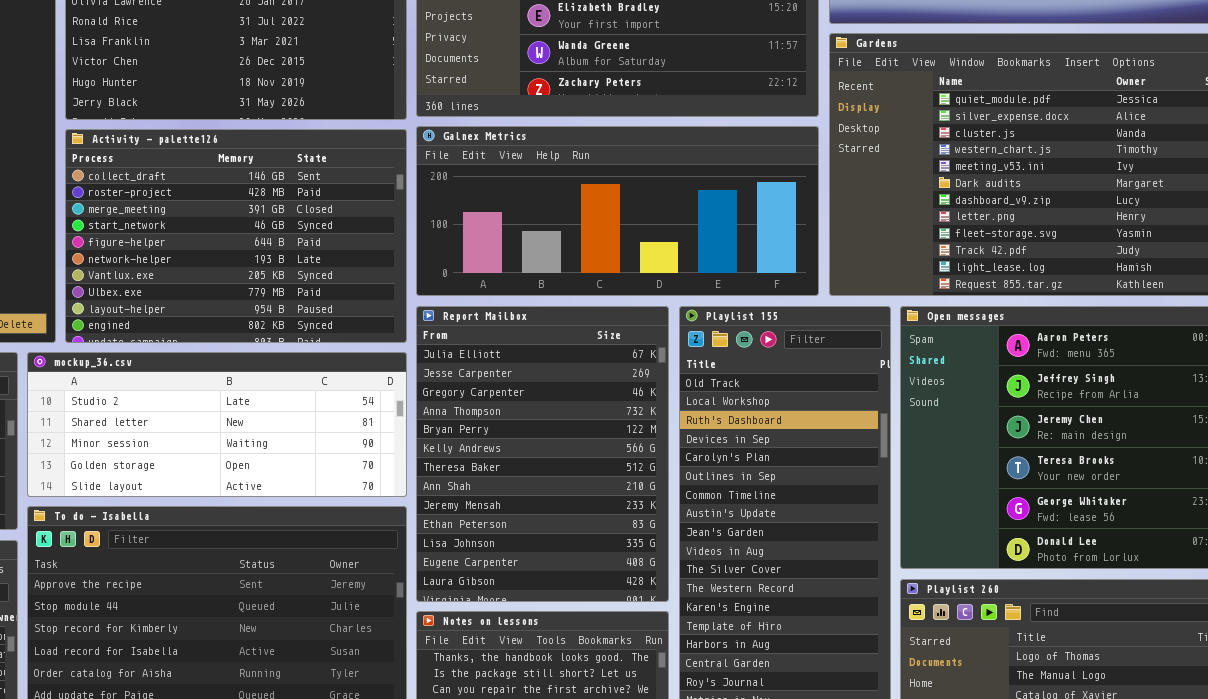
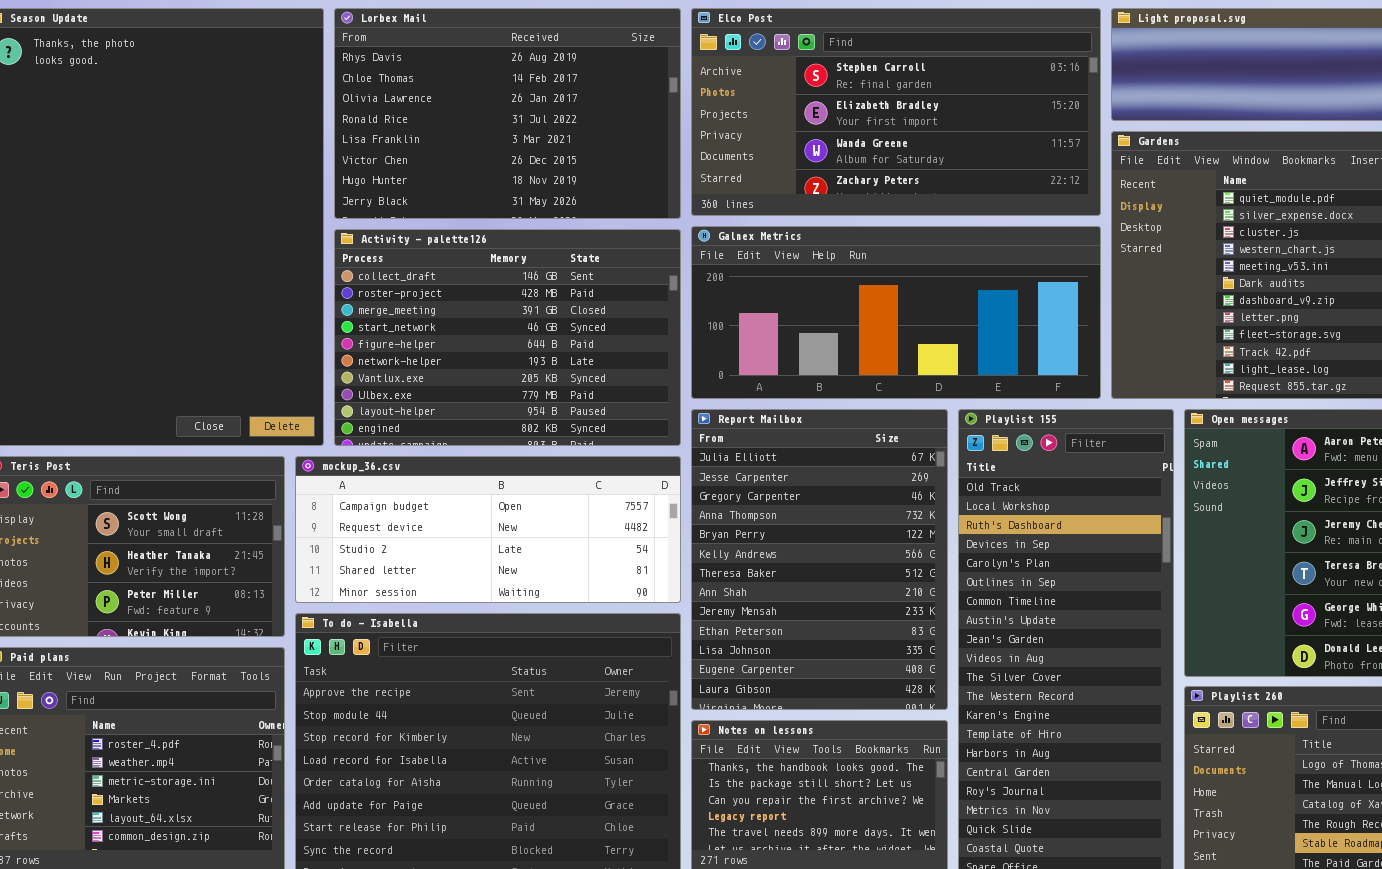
mockup_36.csv: [27,352,407,497] -> [295,456,681,603], scrolled up 2 rows

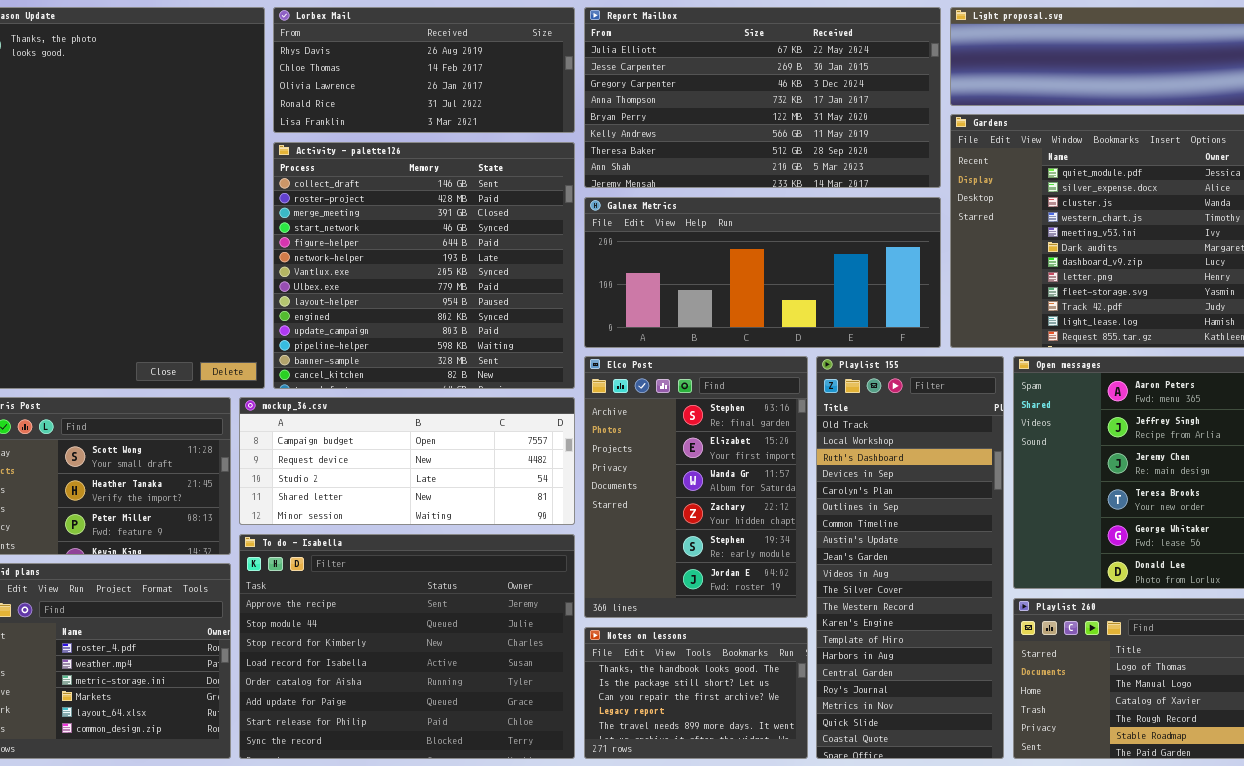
Lorbex Mail: [334,8,681,219] -> [273,7,575,133], resized
Elco Post: [691,8,1101,216] -> [584,356,808,618], moved, resized
Activity - palette126: [334,229,681,446] -> [273,142,575,389], resized
Report Mailbox: [691,409,948,710] -> [584,7,941,188], moved, resized

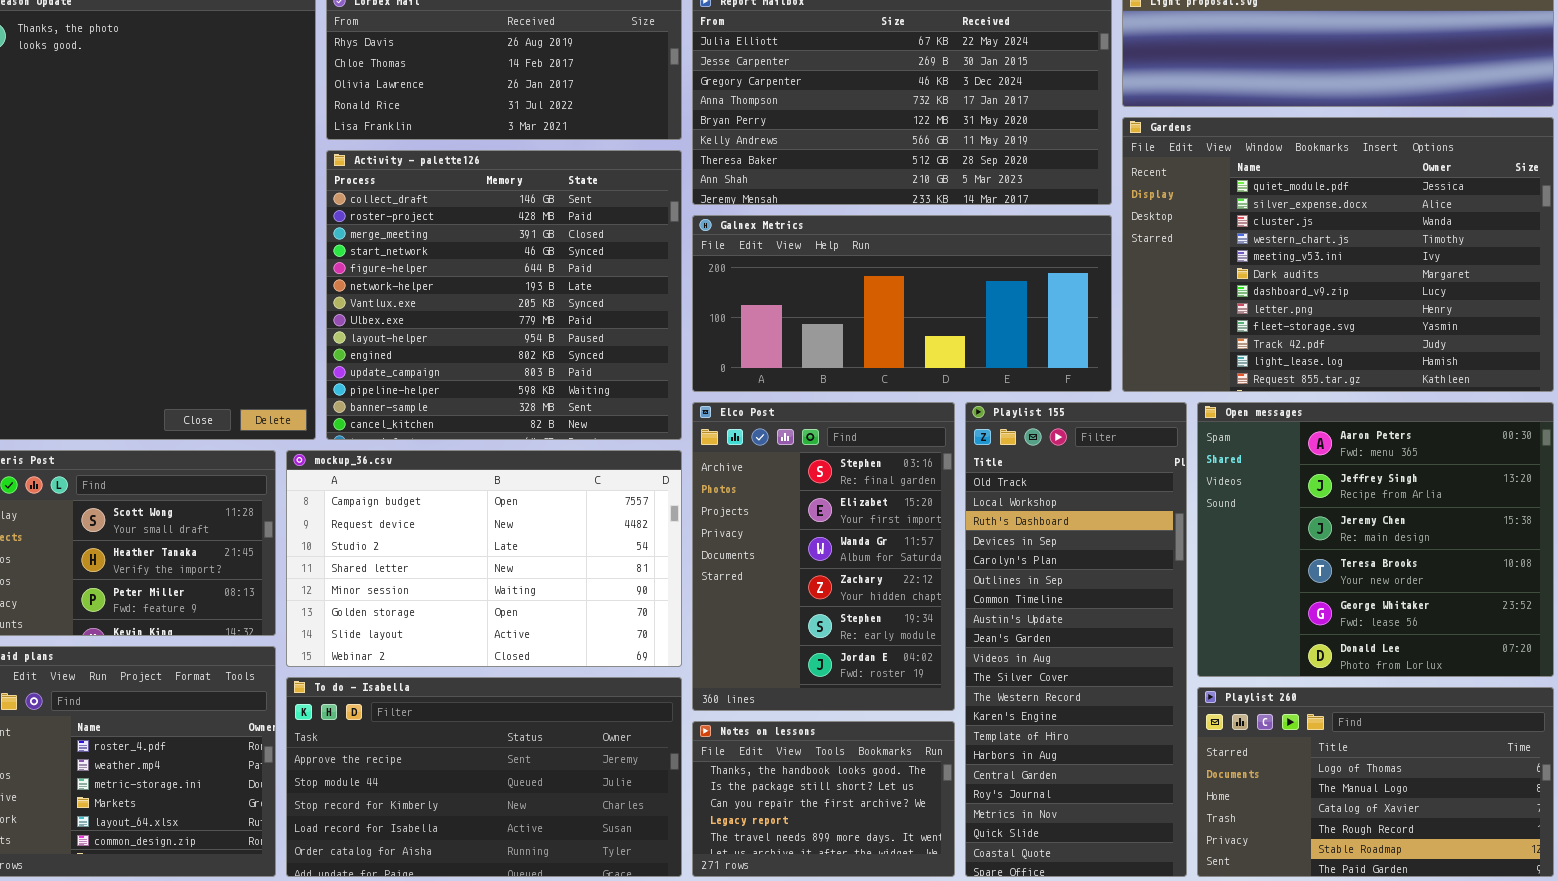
mockup_36.csv: [239,397,575,525] -> [286,450,682,667], resized
To do - Isabella: [239,534,575,759] -> [286,677,682,877], resized

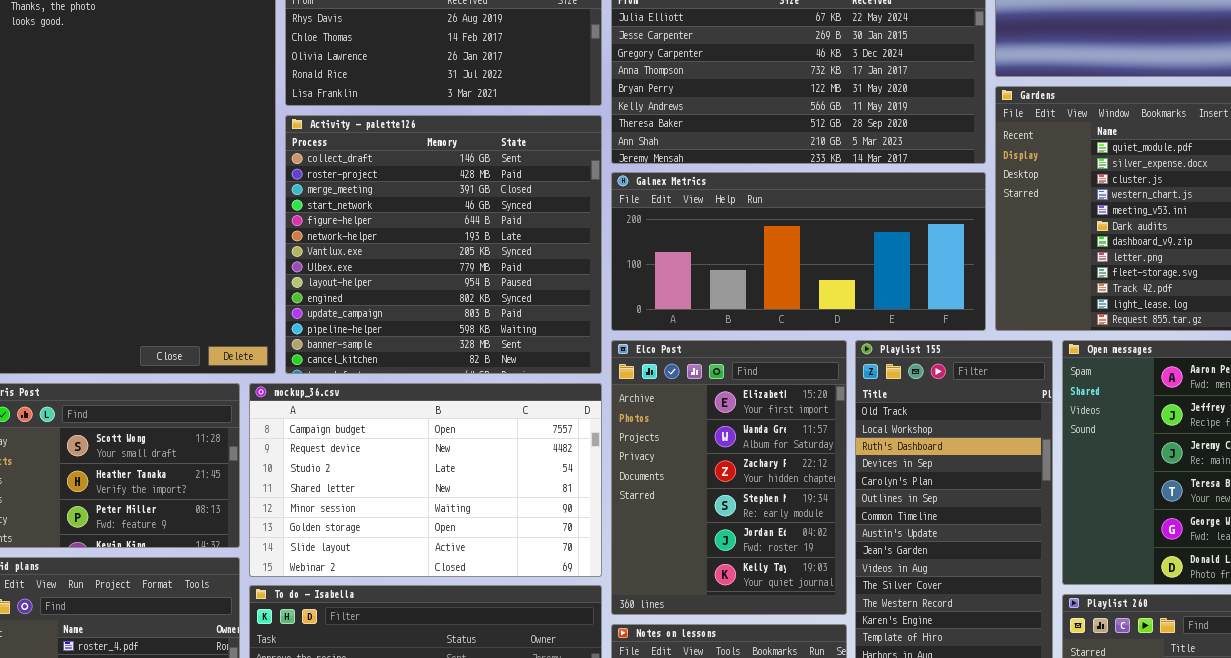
Elco Post: [692,402,955,711] -> [611,340,847,615], scrolled down 1 row

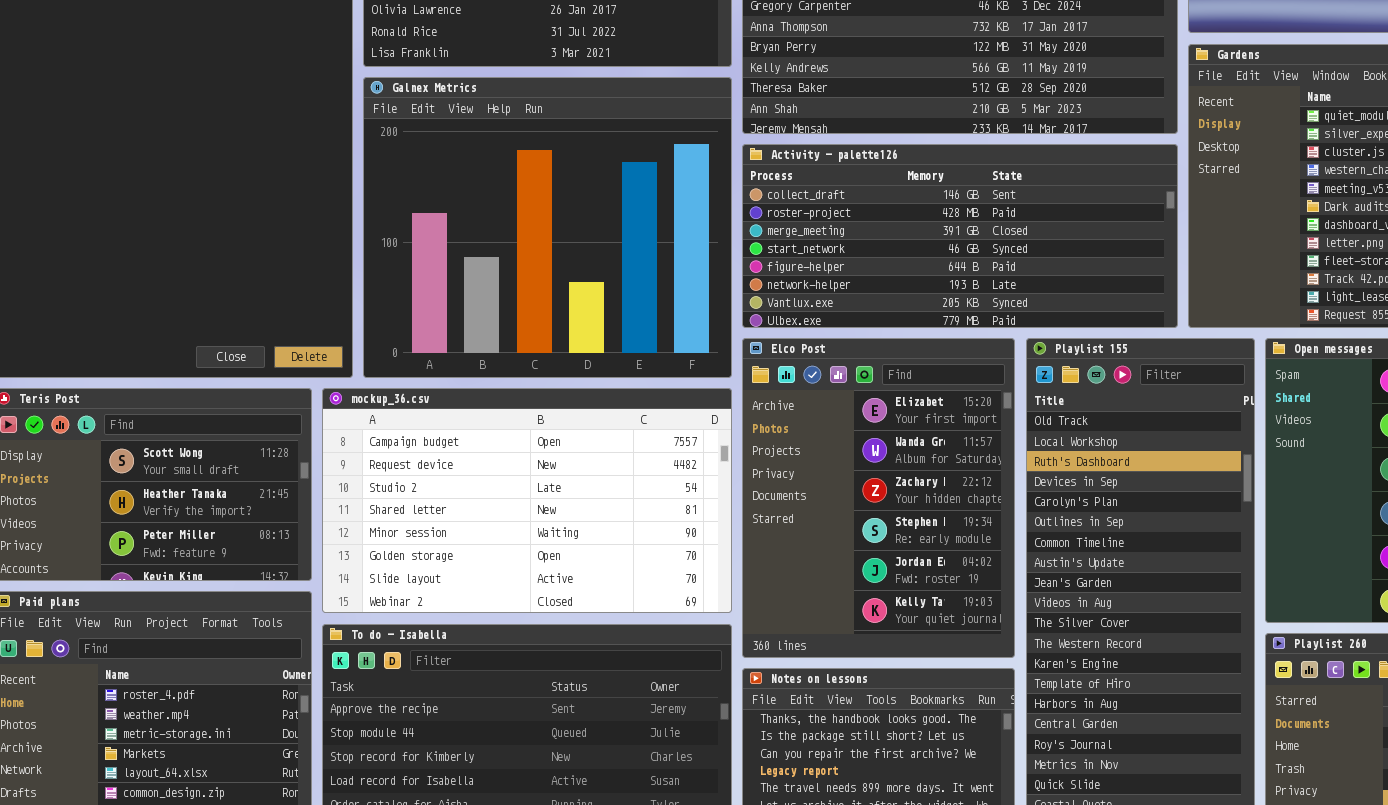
Activity - palette126: [285,115,602,374] -> [742,144,1178,328], moved, resized
Galnex Metrics: [611,172,986,331] -> [363,77,732,378], moved, resized

